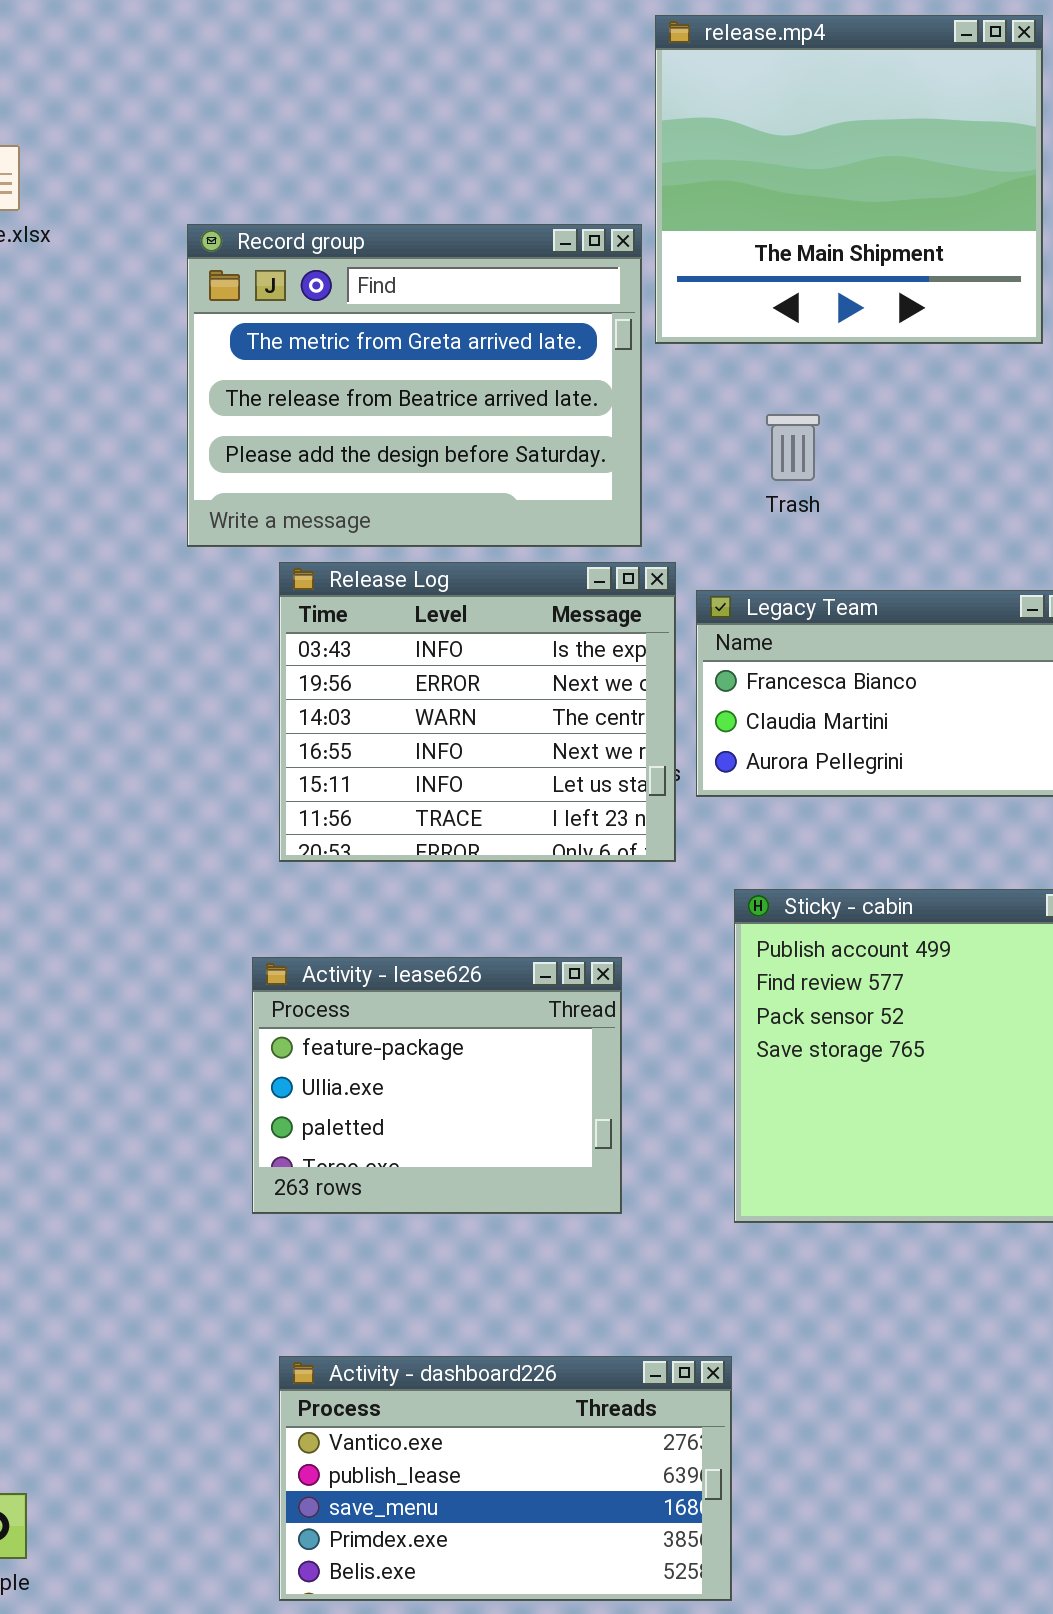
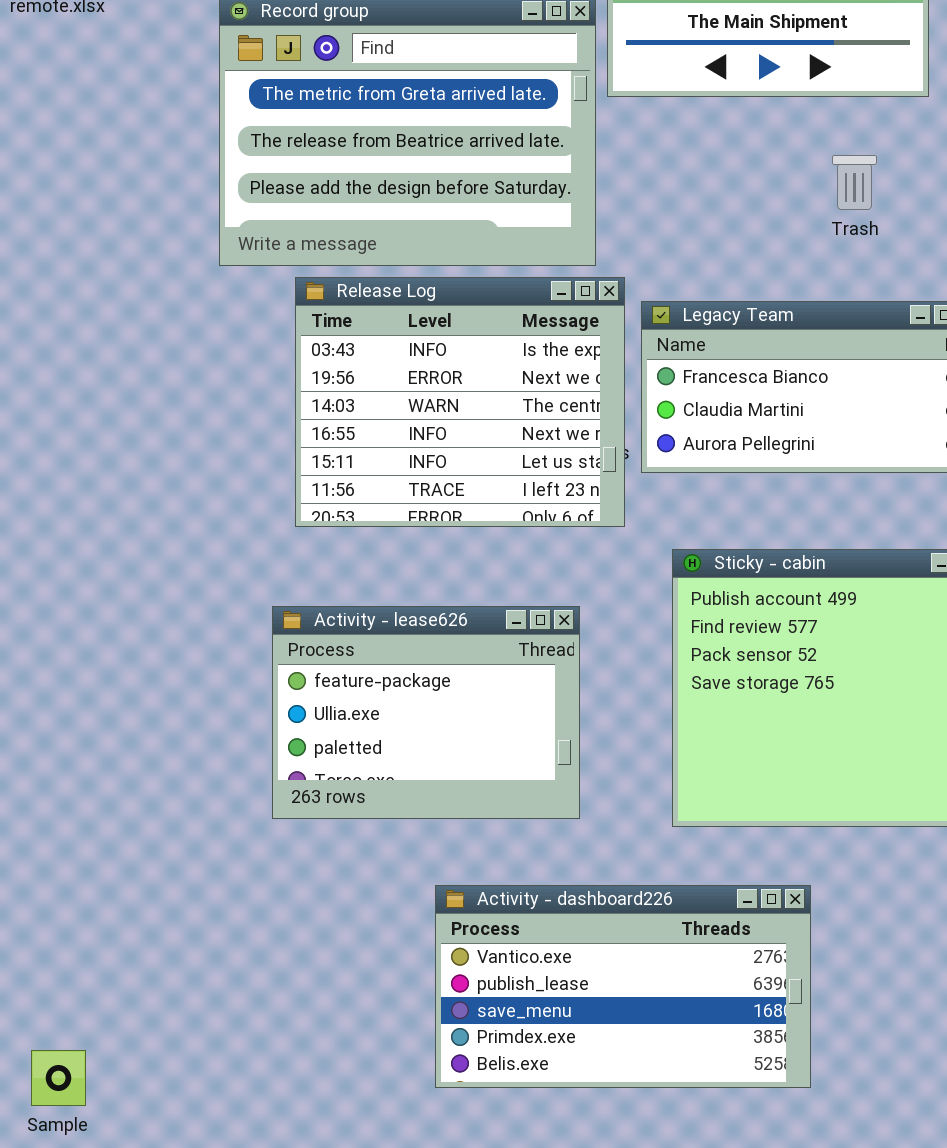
Trash: [766,414,820,481] -> [832,155,877,210], moved
Activity - dashboard226: [279,1356,732,1601] -> [435,885,811,1088], moved

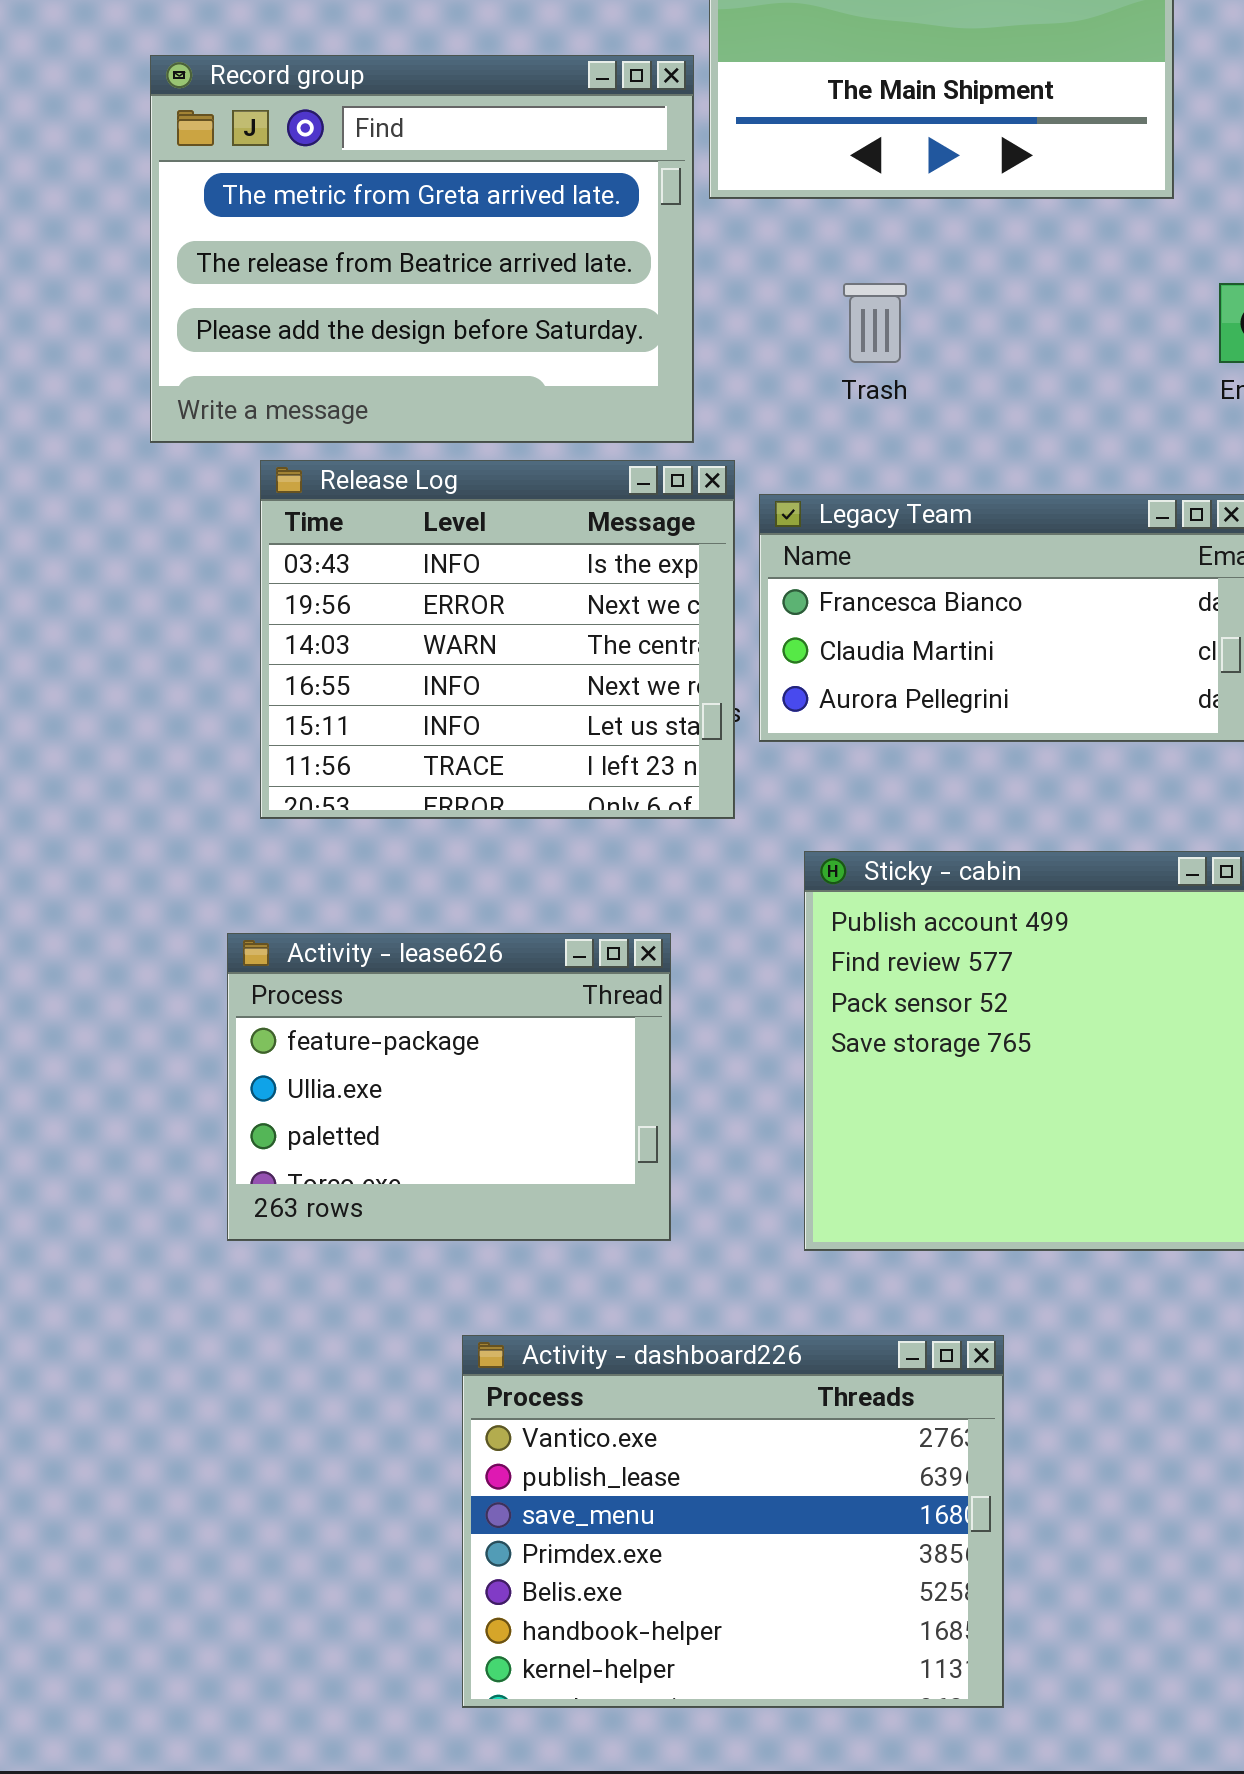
Trash: [832,155,877,210] -> [843,283,907,363], moved
Activity - dashboard226: [435,885,811,1088] -> [462,1335,1004,1708], resized

